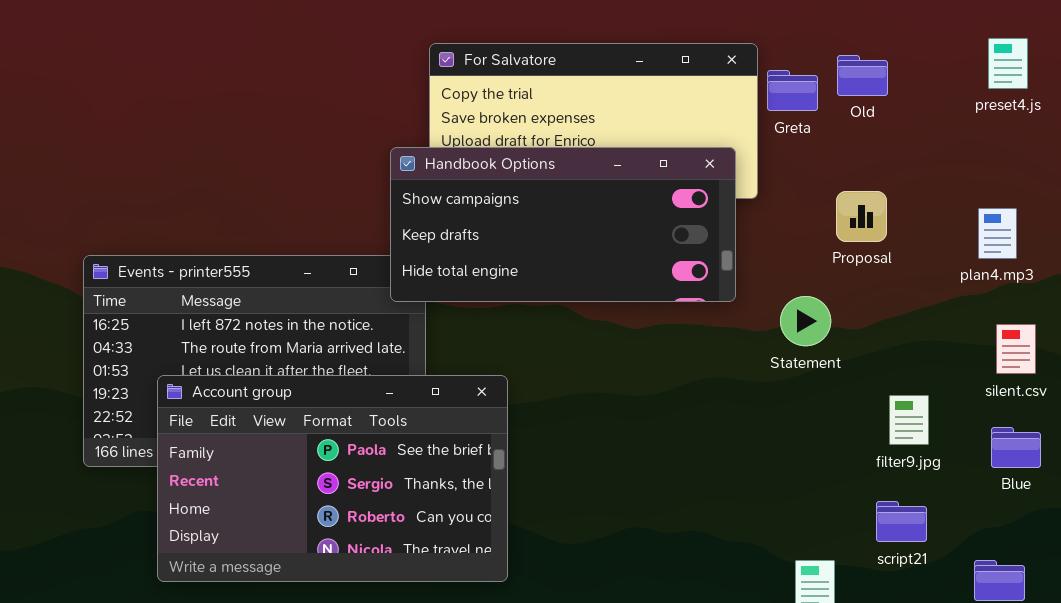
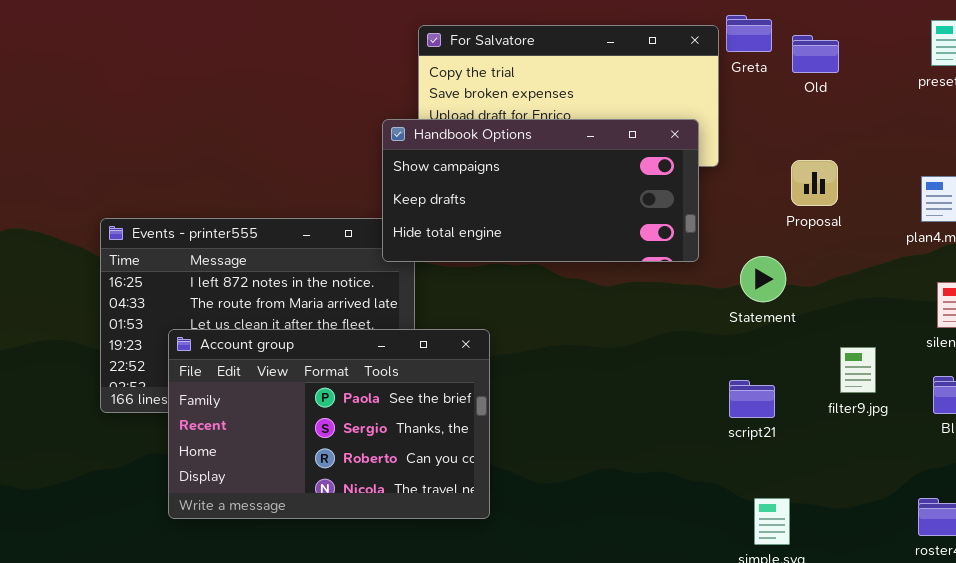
Greta: [767,70,818,111] -> [726,15,772,52], moved
script21: [876,501,927,542] -> [729,380,775,418], moved

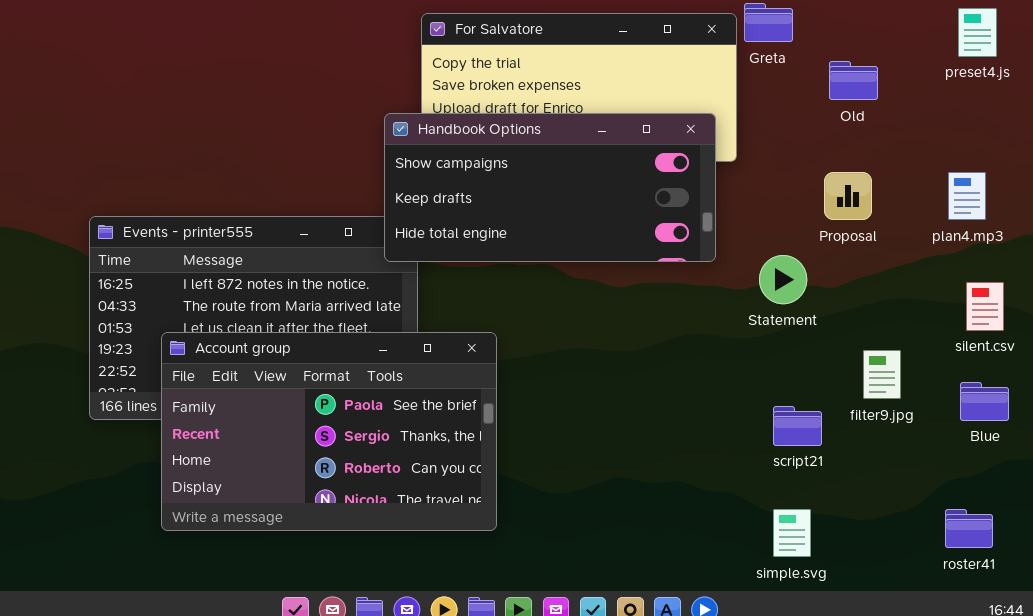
Old: [792,35,839,73] -> [829,61,878,100], moved
Proposal: [791,160,838,206] -> [824,172,872,220], moved
script21: [729,380,775,418] -> [773,406,822,446], moved

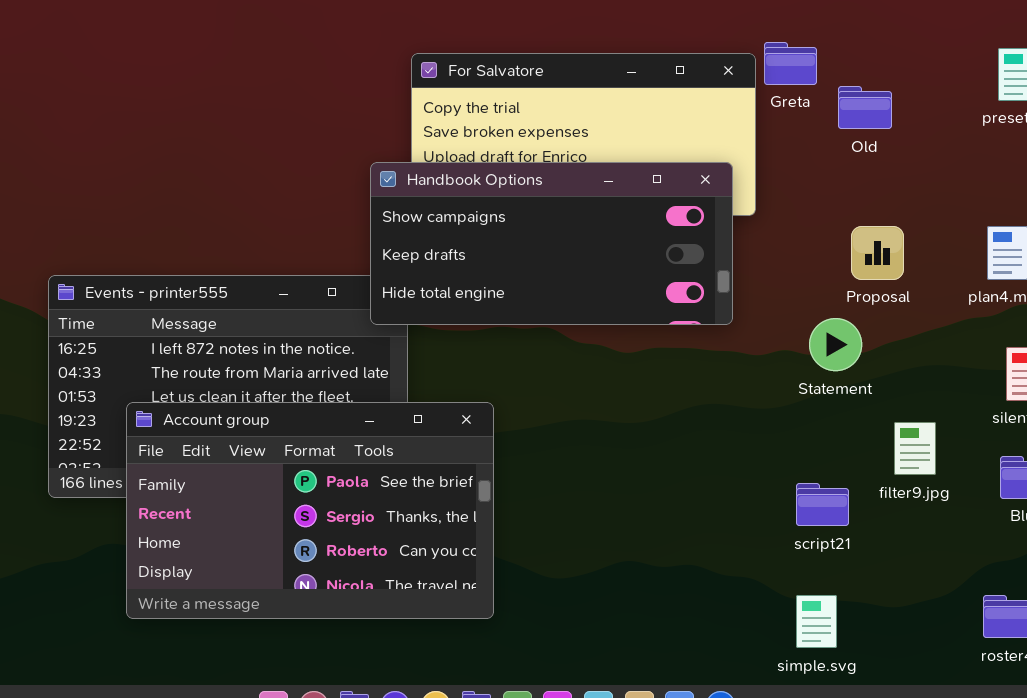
Old: [829,61,878,100] -> [838,86,892,129], moved
Statement: [759,255,807,304] -> [809,318,862,371], moved

